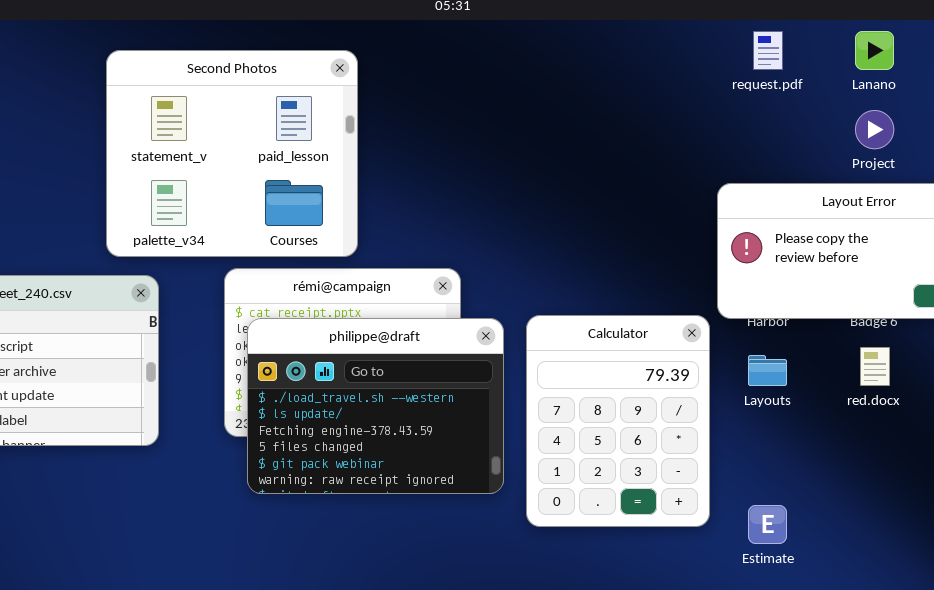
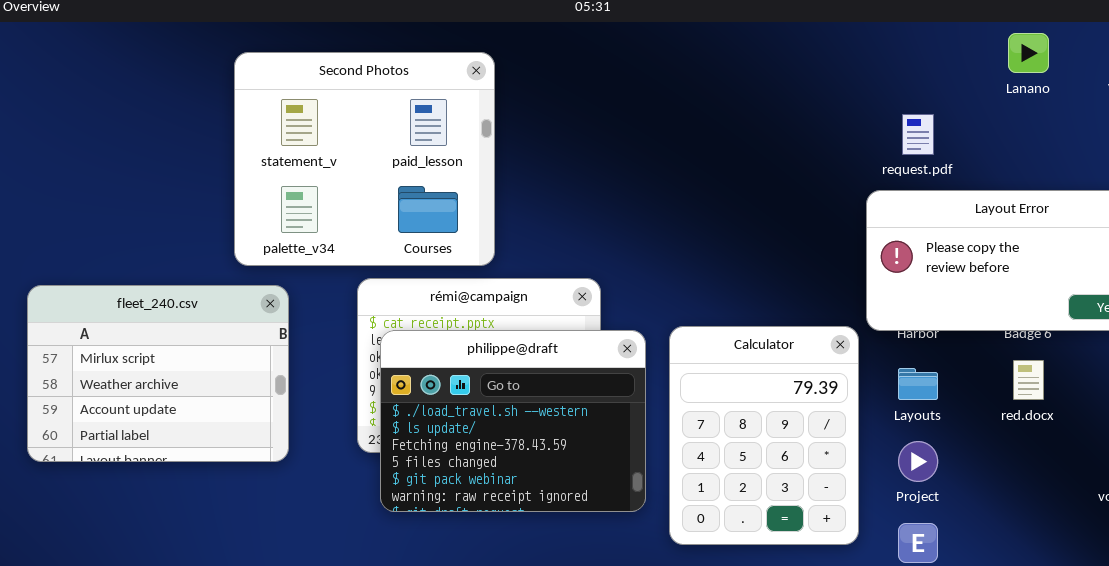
request.pdf: [753,31,783,70] -> [902,114,934,155], moved
Project: [855,110,894,149] -> [898,441,938,482], moved

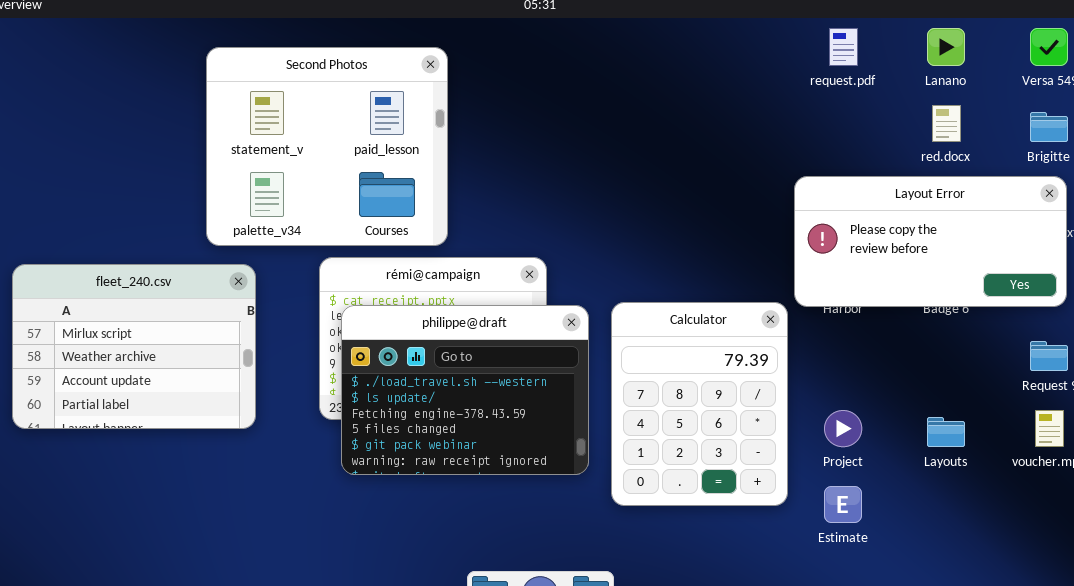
request.pdf: [902,114,934,155] -> [829,28,858,66], moved
red.docx: [1013,360,1044,400] -> [932,105,961,142], moved
Layouts: [898,368,938,400] -> [927,417,965,447], moved

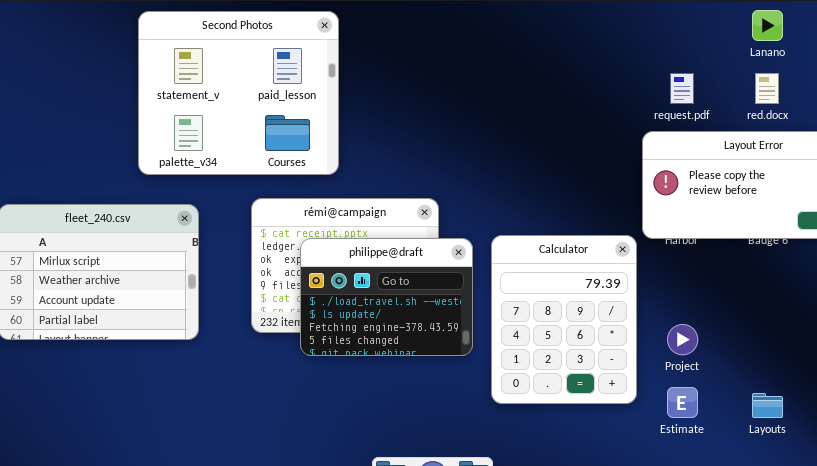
request.pdf: [829,28,858,66] -> [670,73,694,104], moved
Second Photos: [206,47,448,246] -> [138,11,339,175], moved
philippe@draft: [341,305,589,475] -> [300,238,473,356], resized
Layouts: [927,417,965,447] -> [752,393,783,418], moved

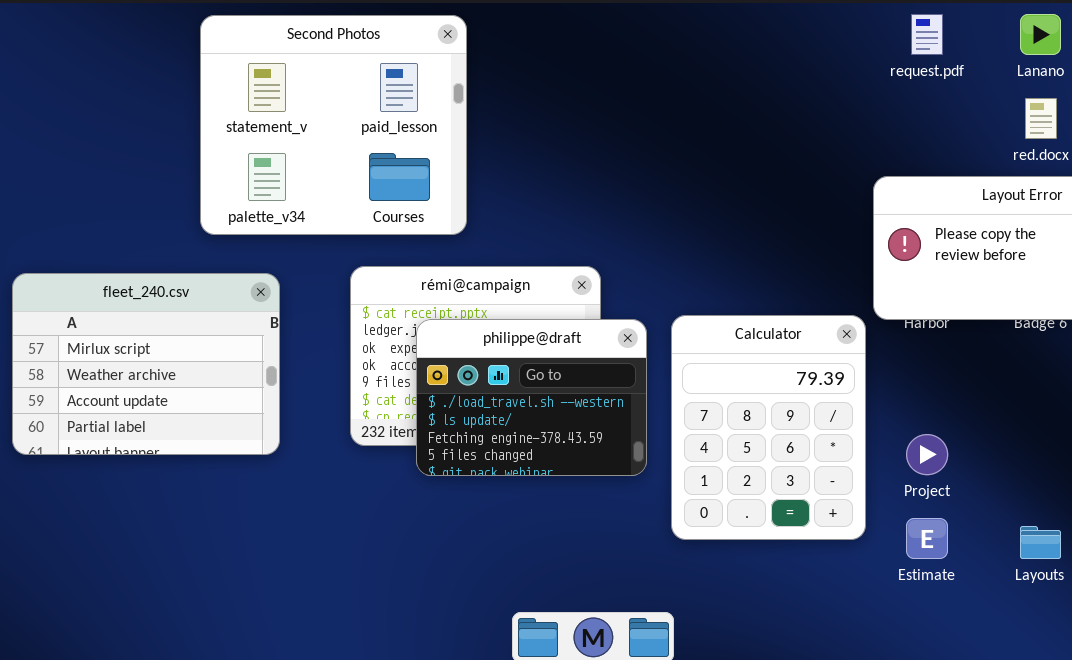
request.pdf: [670,73,694,104] -> [911,14,943,55], moved

